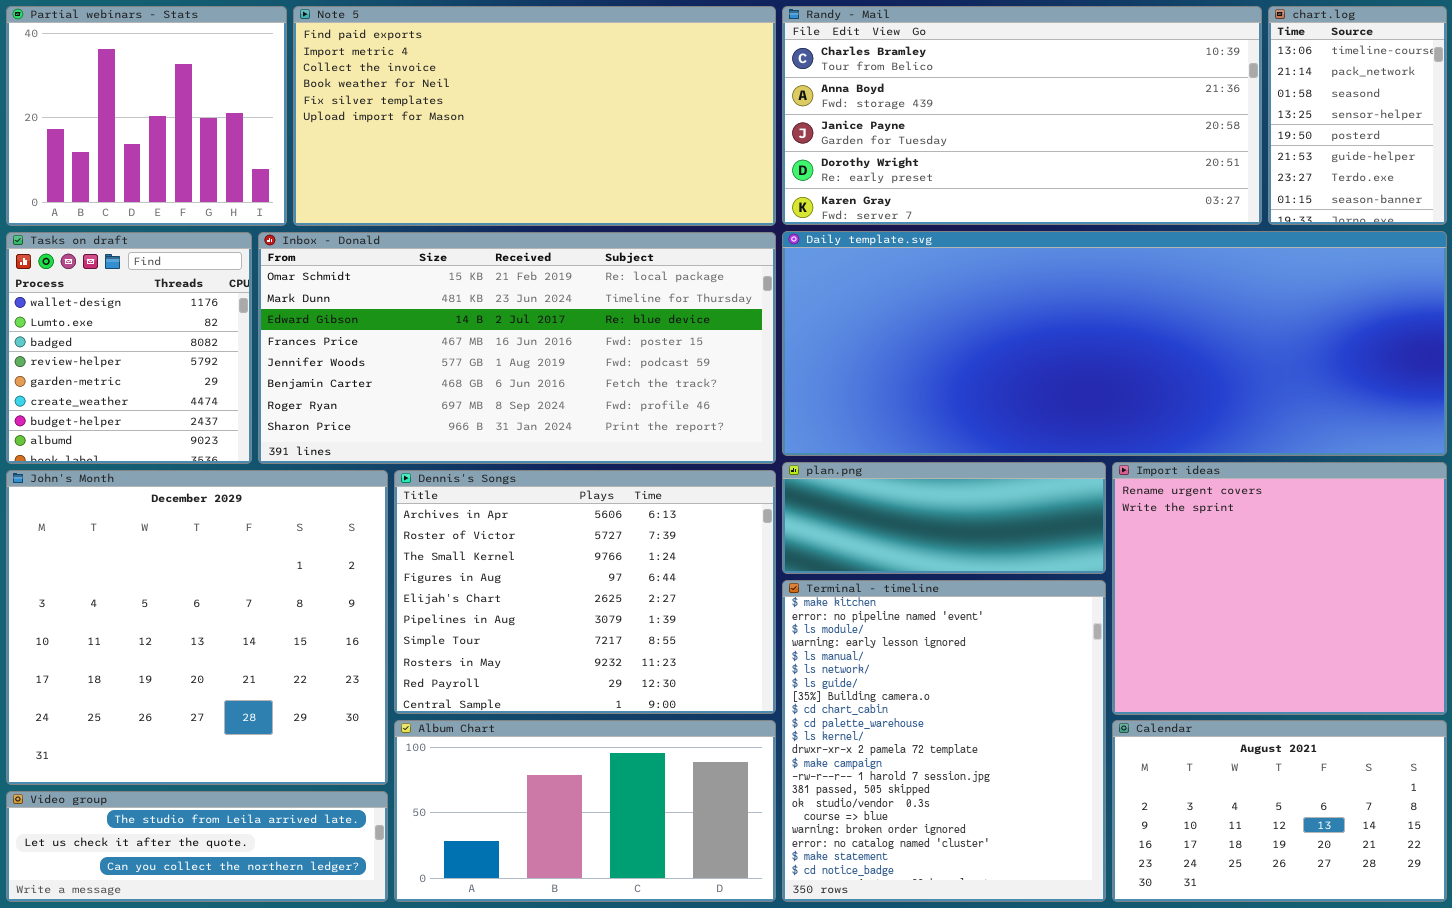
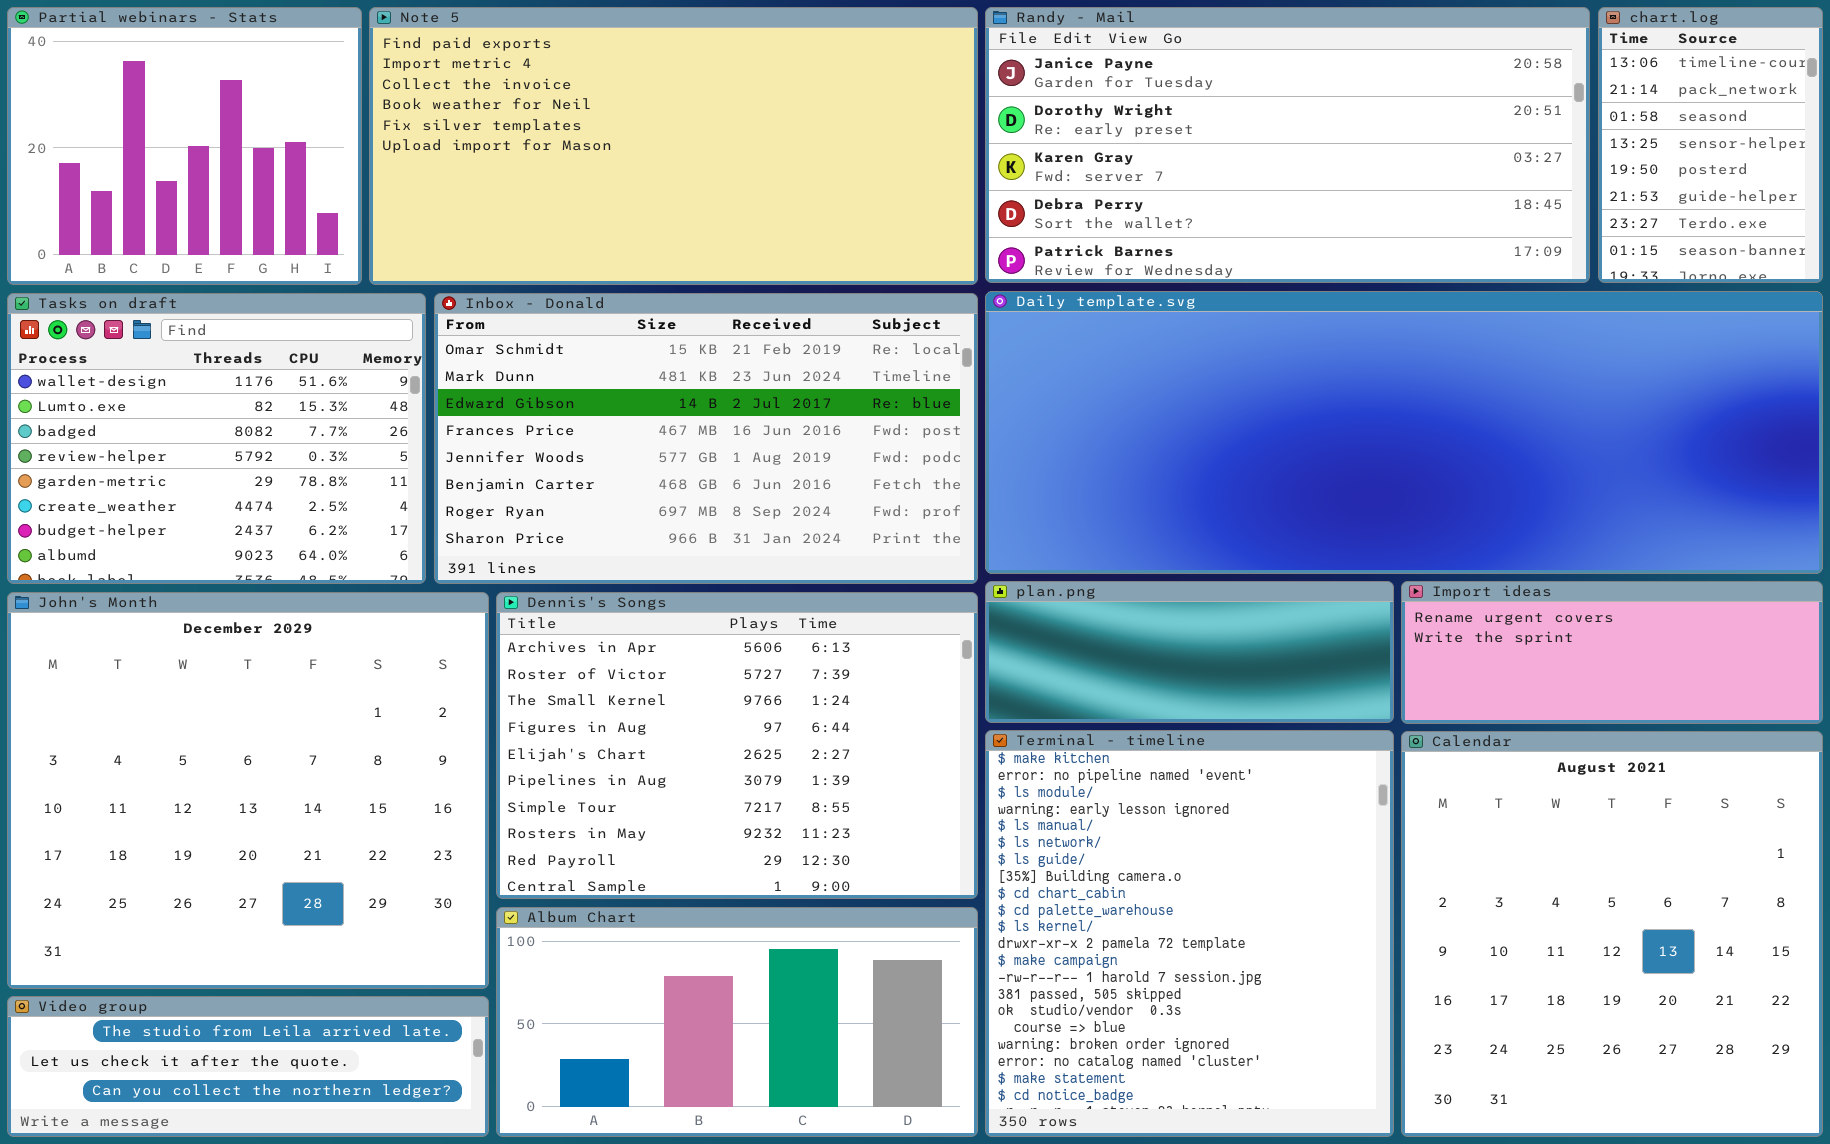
Randy - Mail: [782,6,1262,225] -> [985,7,1590,283], scrolled down 2 rows
Tasks on draft: [6,232,252,464] -> [7,293,426,584], resized
Inbox - Donald: [258,232,776,464] -> [434,293,978,584], resized
Import ideas: [1112,462,1447,715] -> [1401,581,1823,724], resized
Calendar: [1112,720,1447,902] -> [1401,731,1823,1137], resized

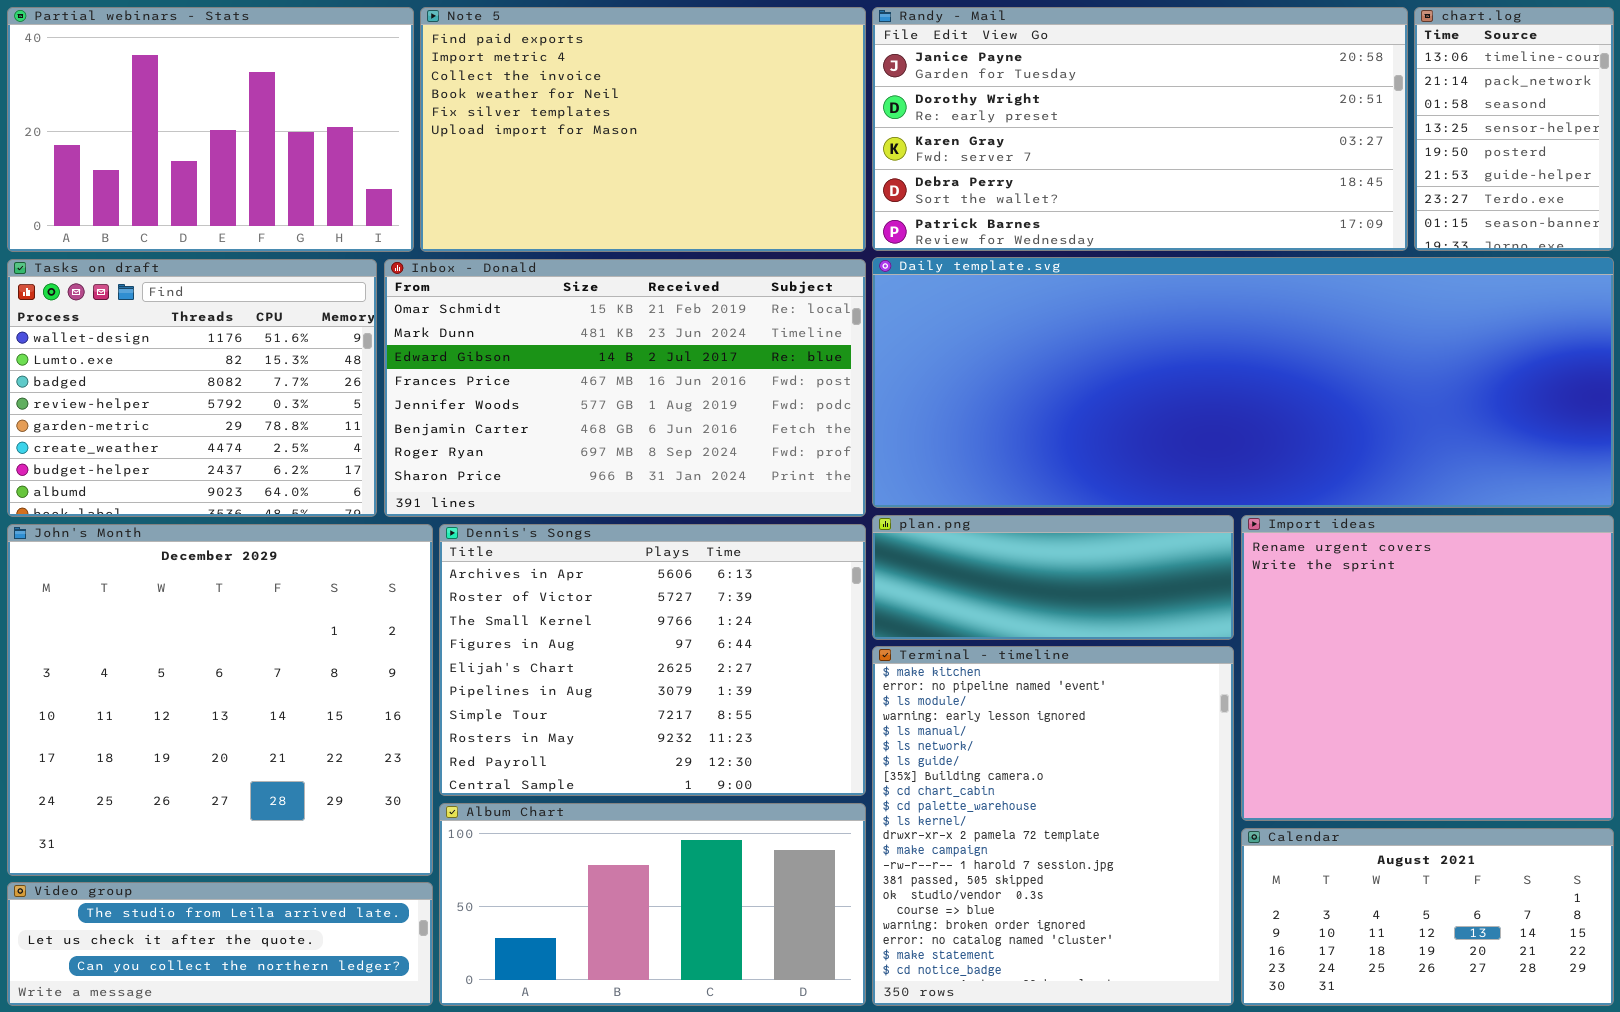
Partial webinars - Stats: [7,7,362,285] -> [7,7,414,252], resized
Note 5: [369,7,978,285] -> [420,7,866,252], resized
Import ideas: [1401,581,1823,724] -> [1241,515,1614,821], resized
Calendar: [1401,731,1823,1137] -> [1241,828,1614,1006], resized

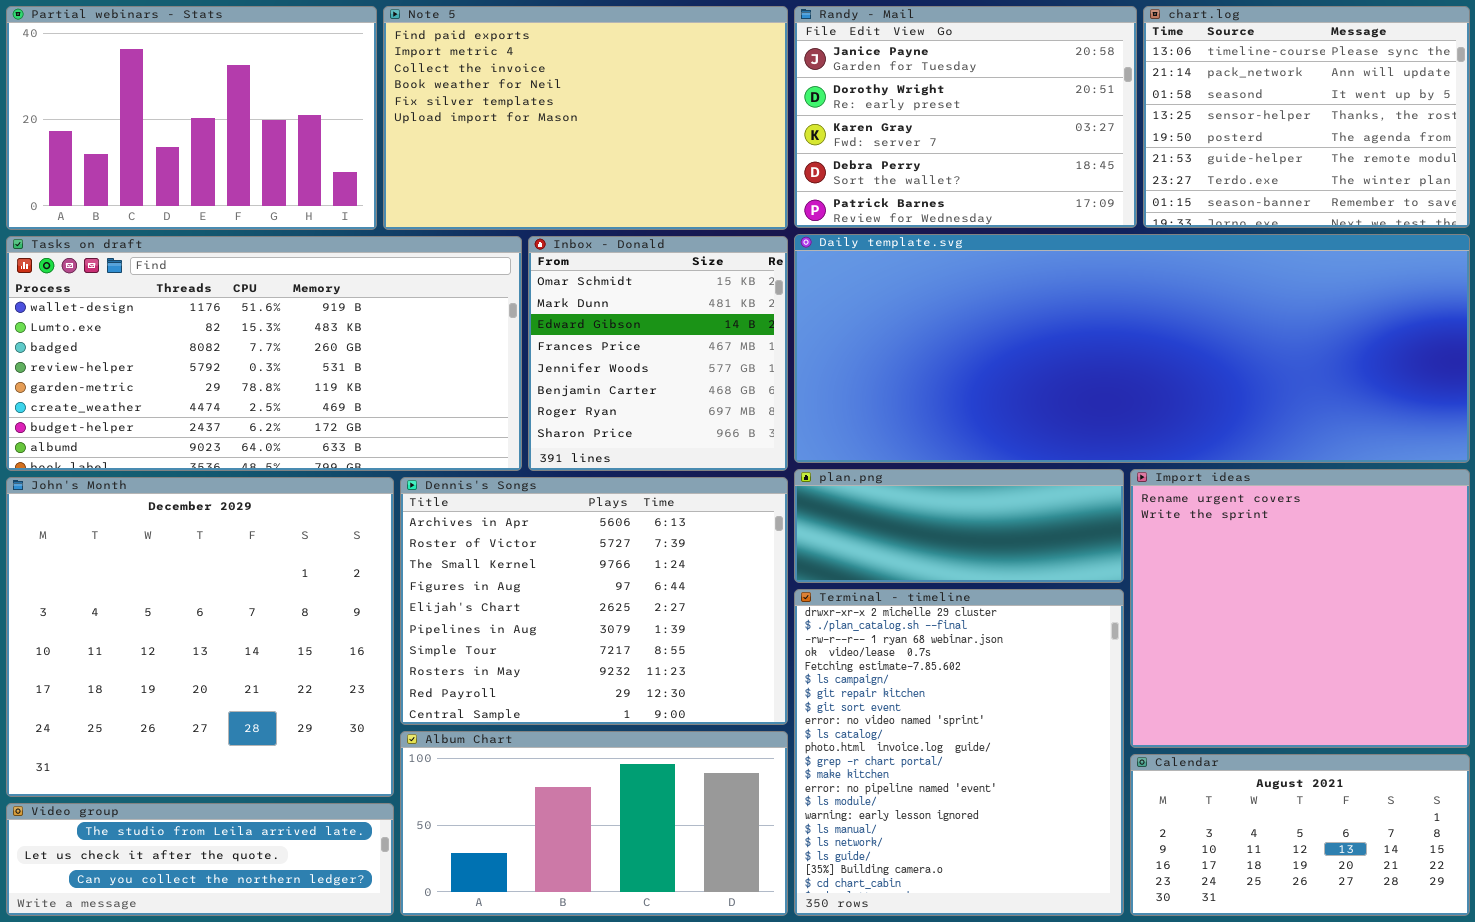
Randy - Mail: [872,7,1408,251] -> [794,6,1137,228], resized
chart.log: [1414,7,1614,251] -> [1143,6,1470,228], resized
Tasks on draft: [7,259,377,517] -> [6,236,522,471], resized
Inbox - Donald: [384,259,866,517] -> [528,236,788,471], resized
Terminal - timeline: [872,646,1234,1006] -> [794,589,1124,916], scrolled up 12 rows

